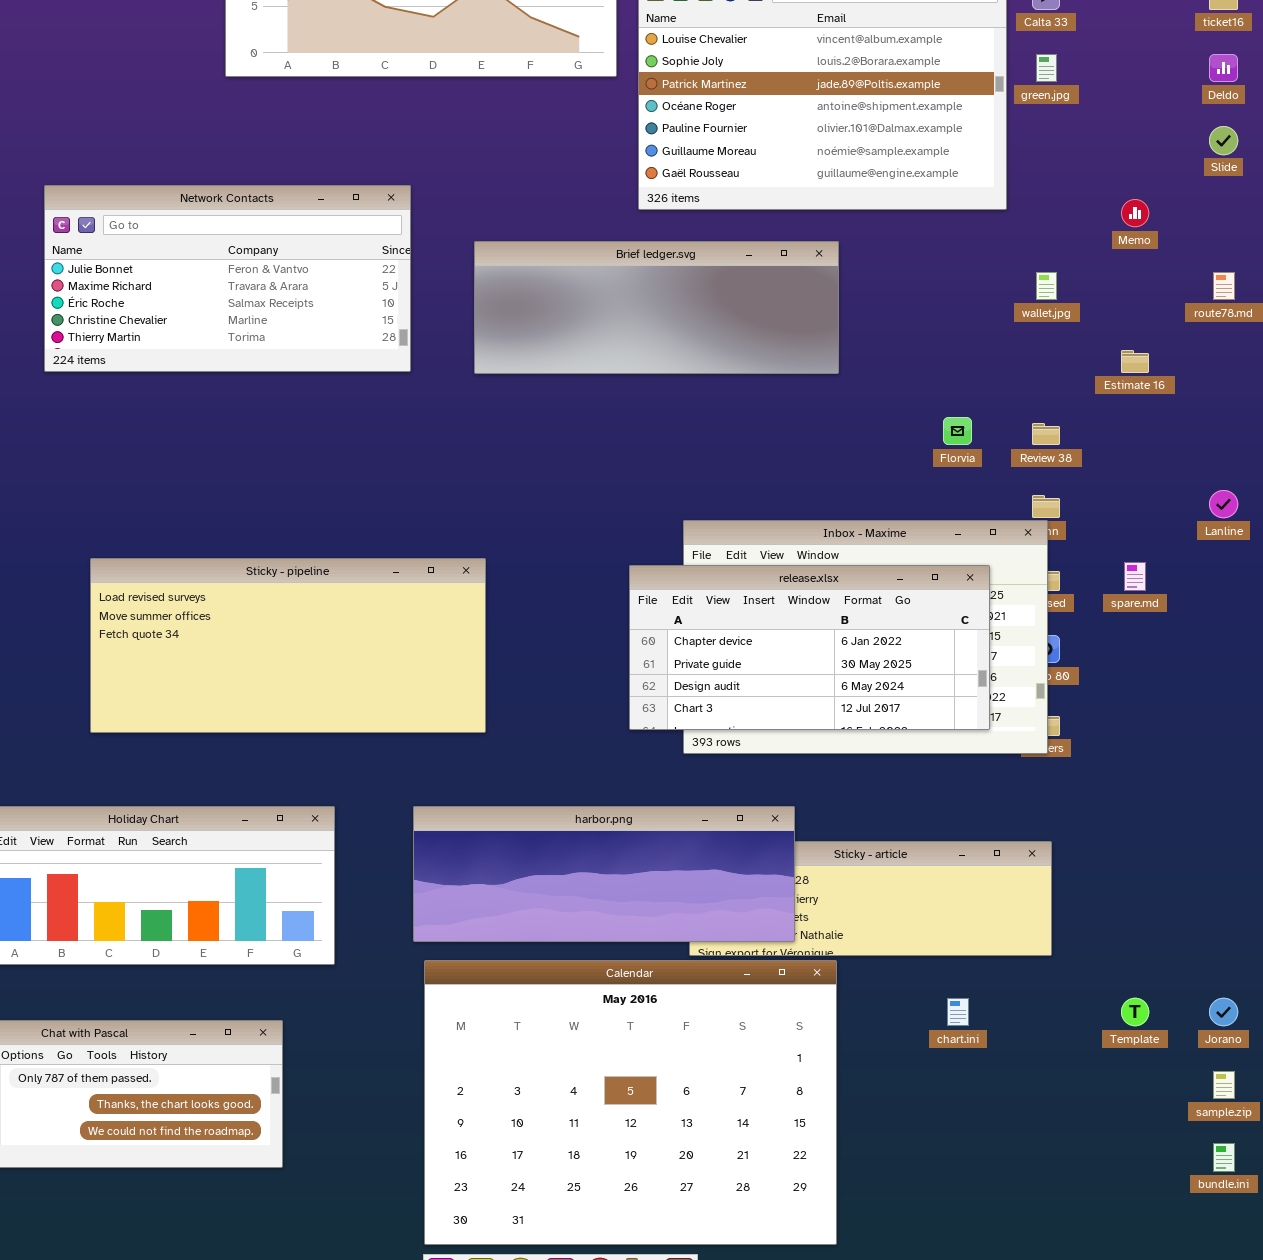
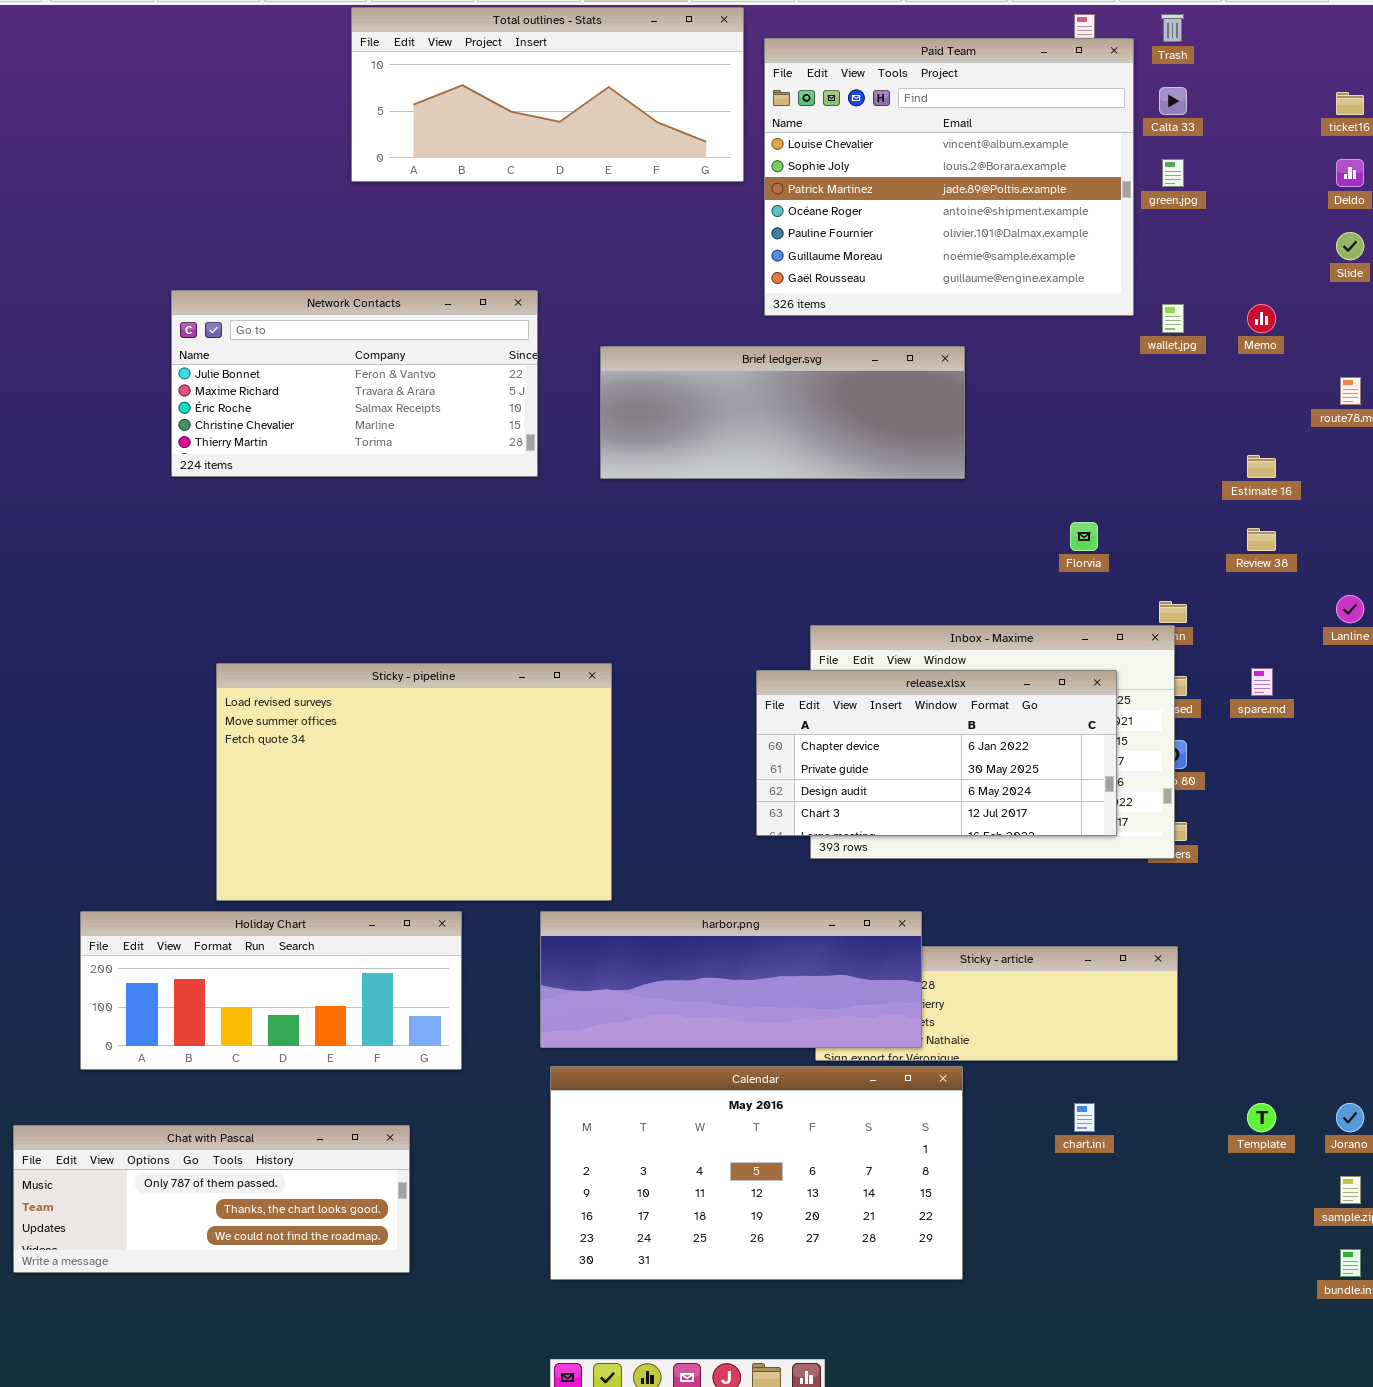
wallet.jpg: [1036,272,1057,300] -> [1162,304,1184,333], moved
Review 38: [1032,423,1060,445] -> [1247,528,1276,551], moved
Sticky - pipeline: [90,558,486,733] -> [216,663,612,901], resized
Calendar: [424,960,837,1245] -> [550,1066,963,1280], resized

